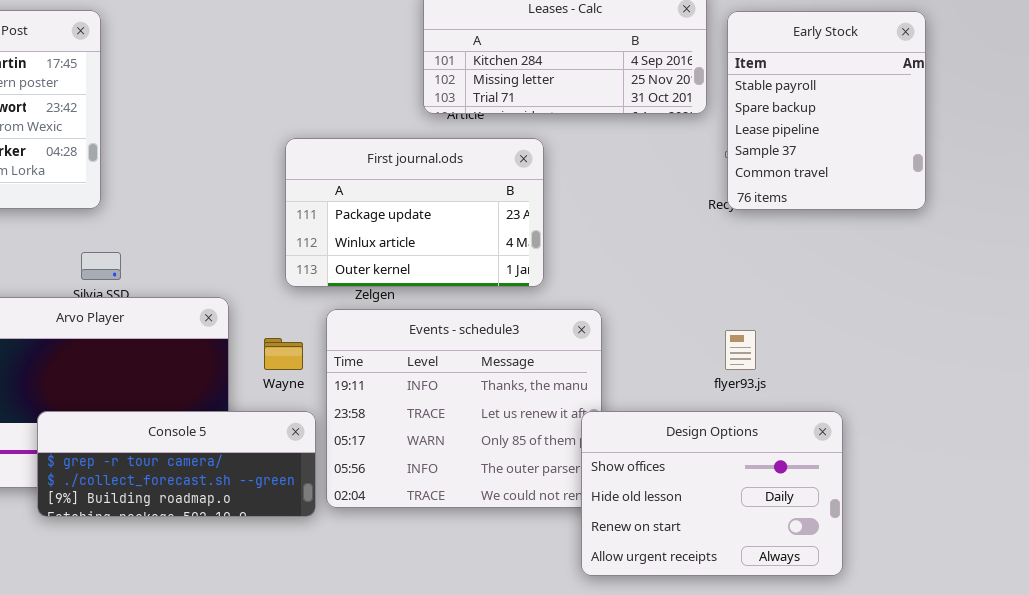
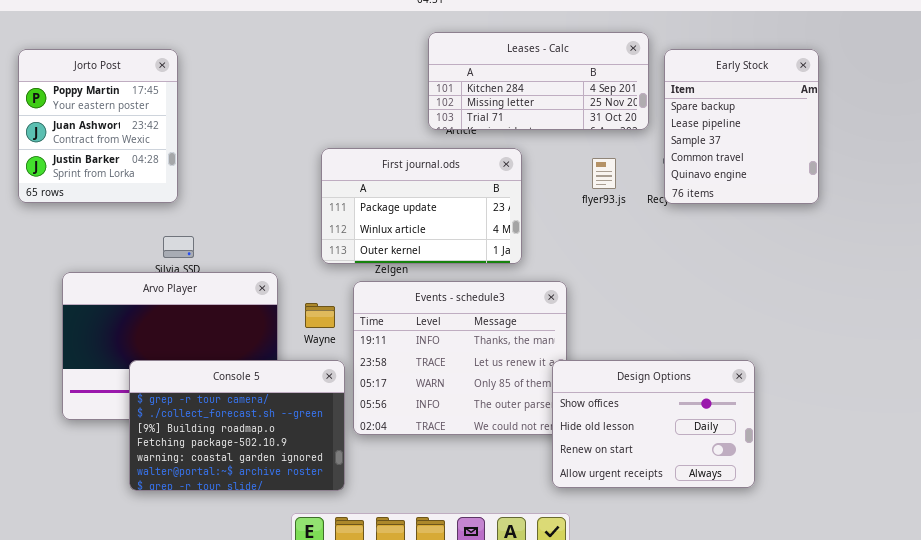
Early Stock: [727,11,926,210] -> [664,49,819,204], scrolled down 1 row
flyer93.js: [725,330,756,370] -> [592,158,616,189], moved
Console 5: [37,411,316,517] -> [129,360,345,491], resized

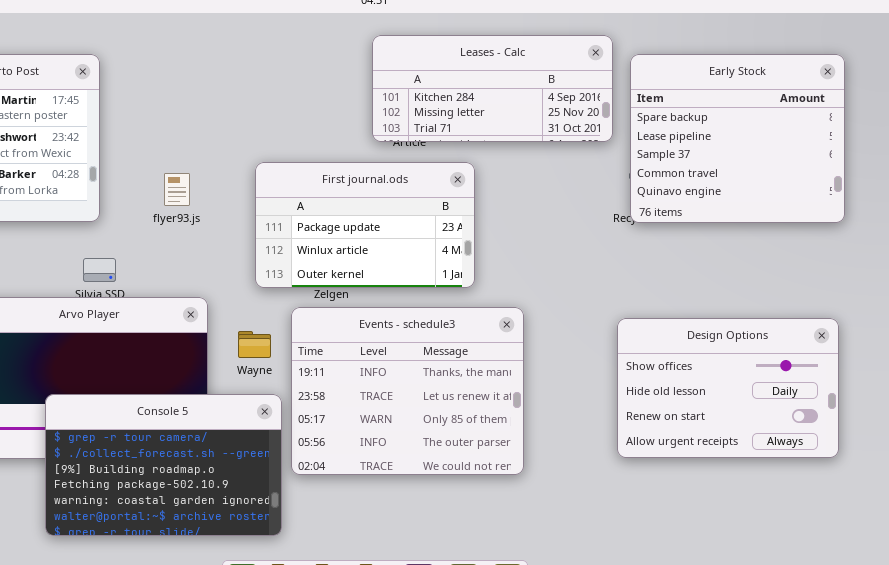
Early Stock: [664,49,819,204] -> [630,54,845,223], resized
flyer93.js: [592,158,616,189] -> [164,173,190,206], moved
Design Options: [552,360,755,488] -> [617,318,839,458], moved

